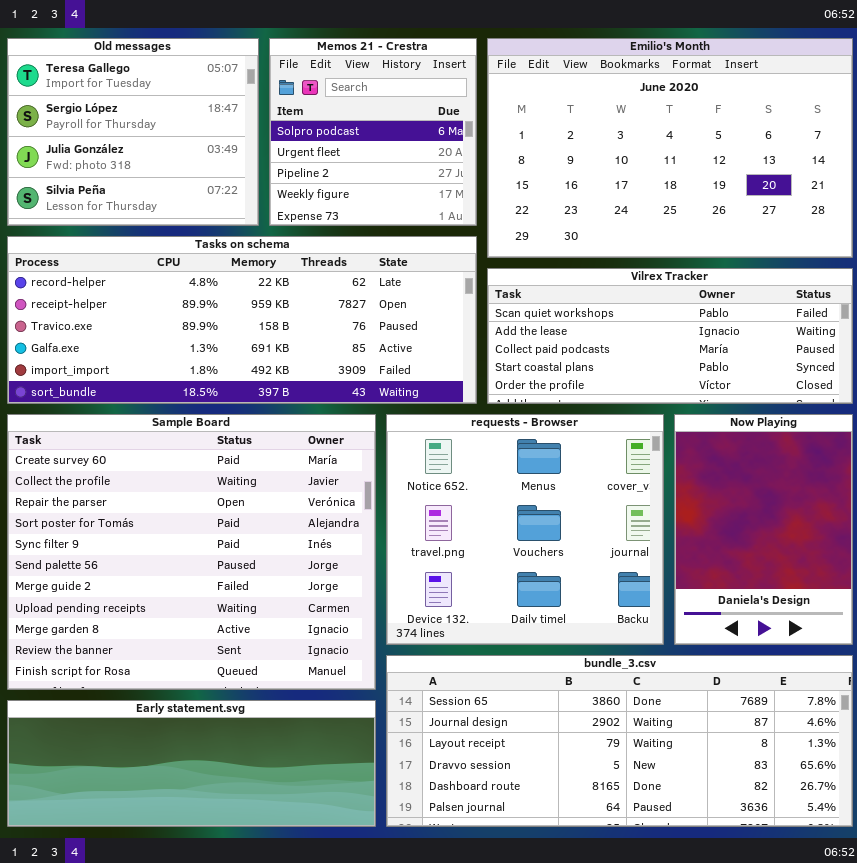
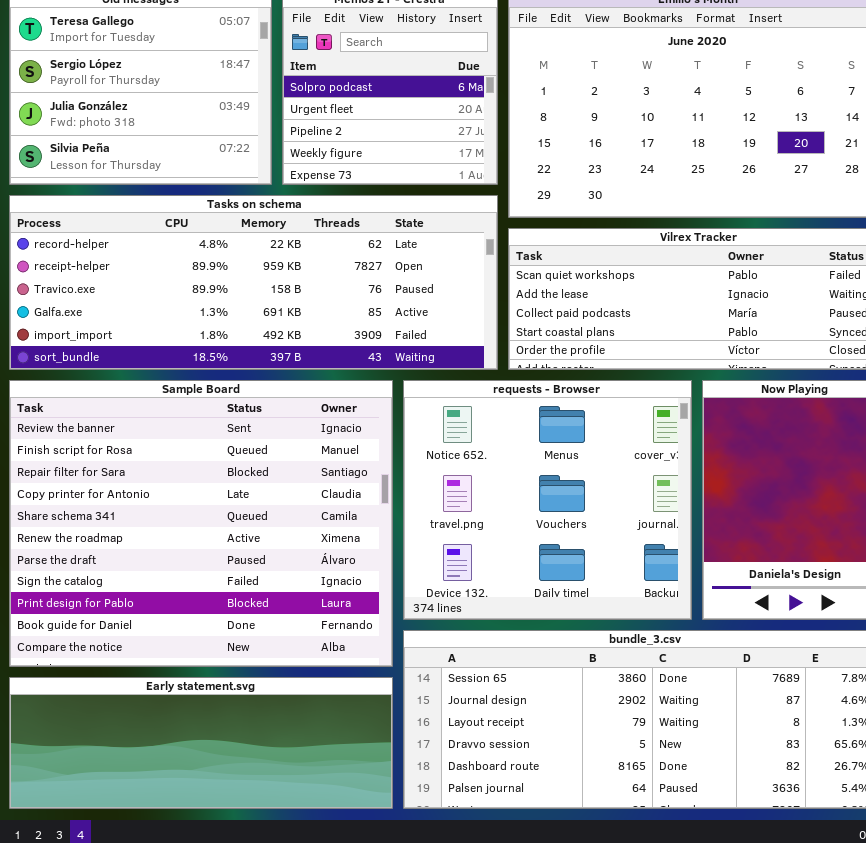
Sample Board: [7,414,376,690] -> [9,380,393,667], scrolled down 9 rows

